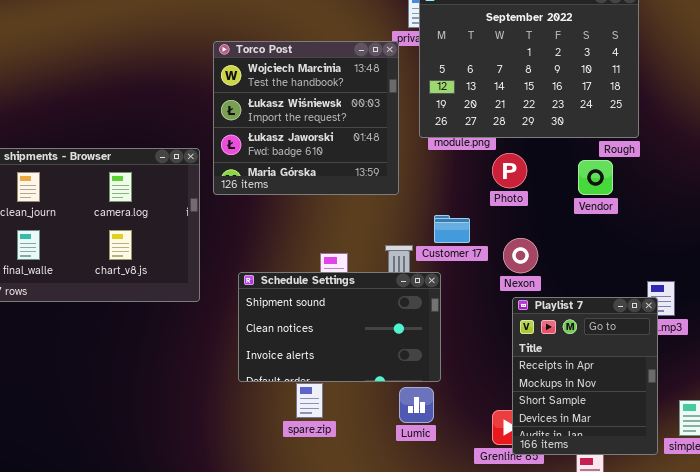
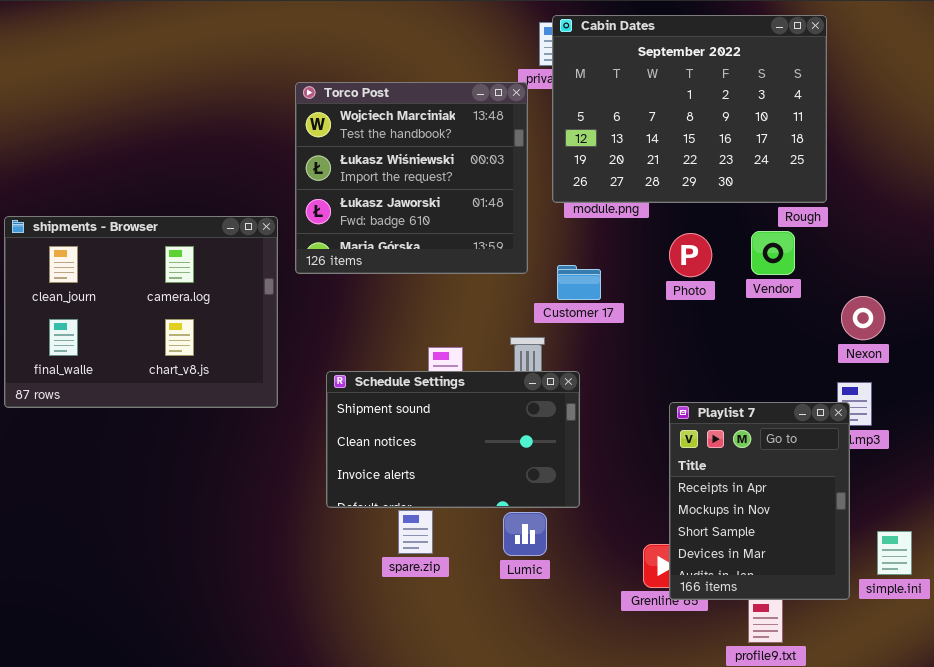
Photo: [492,153,527,188] -> [669,233,712,277], moved
Customer 17: [434,215,470,243] -> [557,265,601,300], moved
Nexon: [503,238,538,273] -> [841,296,885,340], moved
Lumic: [399,387,434,423] -> [503,512,547,556], moved

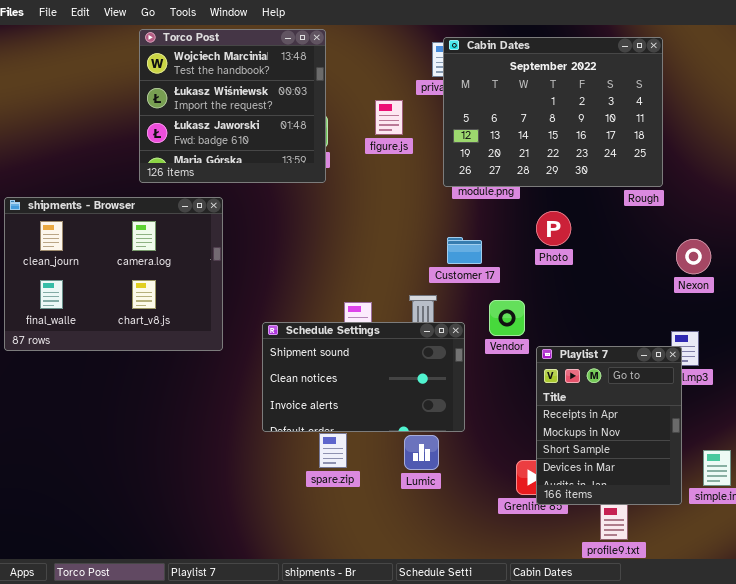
Torco Post: [295,82,528,274] -> [139,29,326,183], moved
Vendor: [751,231,795,275] -> [489,300,525,336], moved
Nexon: [841,296,885,340] -> [676,239,711,274], moved

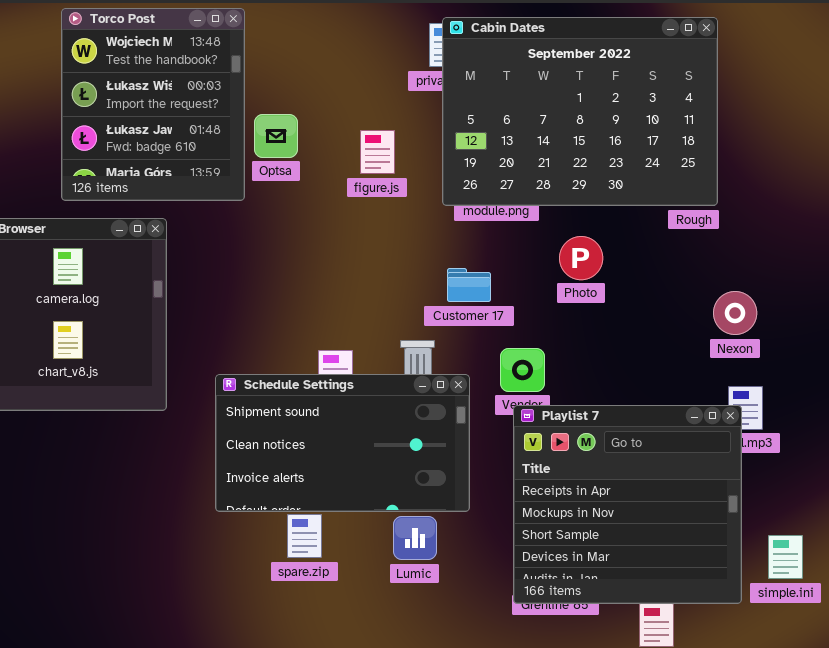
Torco Post: [139,29,326,183] -> [61,8,245,201], resized
figure.js: [375,100,403,135] -> [360,130,395,174], moved
Nexon: [676,239,711,274] -> [713,291,757,335], moved
Playlist 7: [536,346,682,505] -> [513,405,742,604], resized

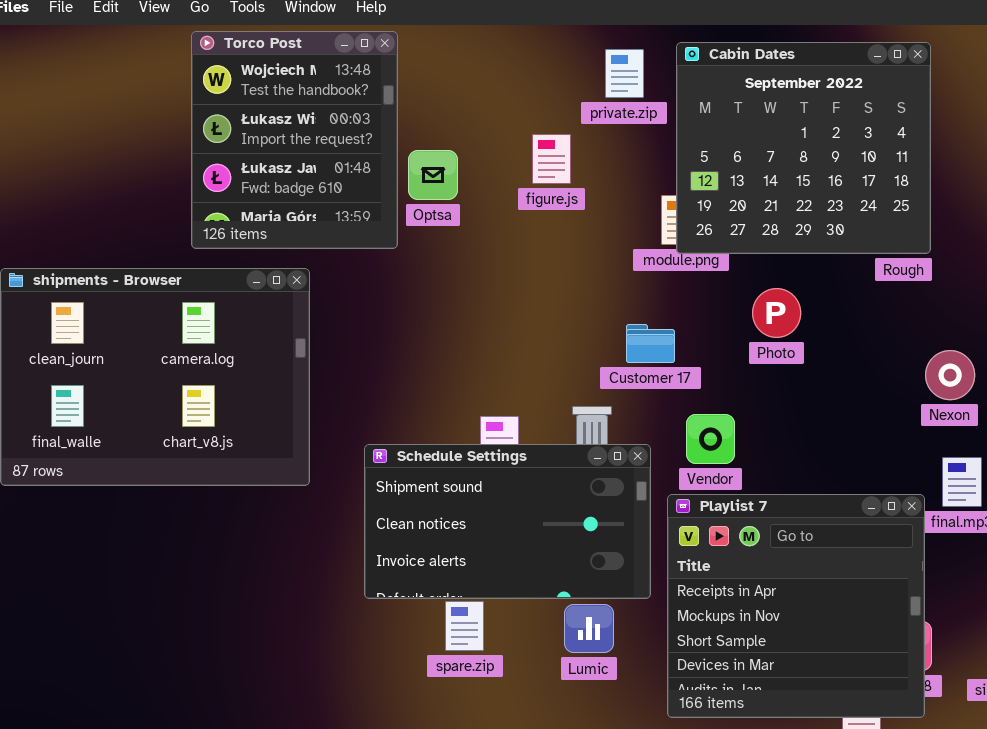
Cabin Dates: [442,17,718,206] -> [676,42,931,254], resized
figure.js: [360,130,395,174] -> [532,134,571,184], moved
Playlist 7: [513,405,742,604] -> [667,494,925,718], moved

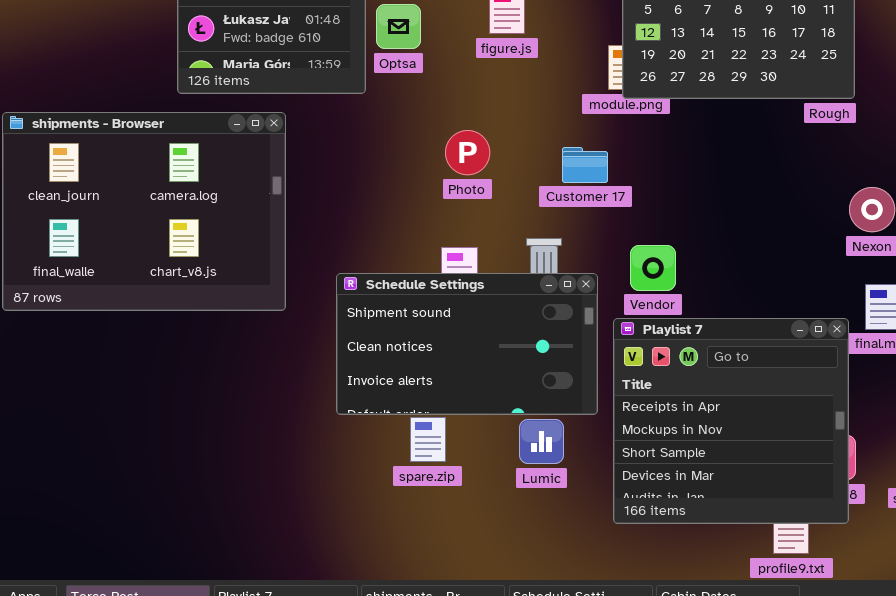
Photo: [752,288,801,338] -> [445,130,490,175], moved
Customer 17: [626,324,675,363] -> [562,147,608,183], moved

